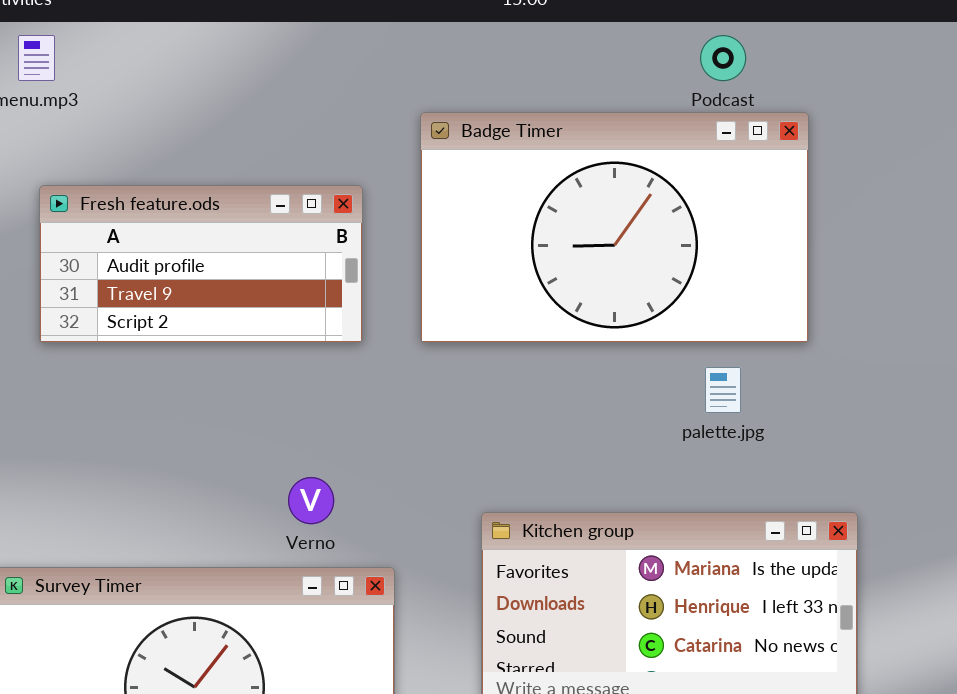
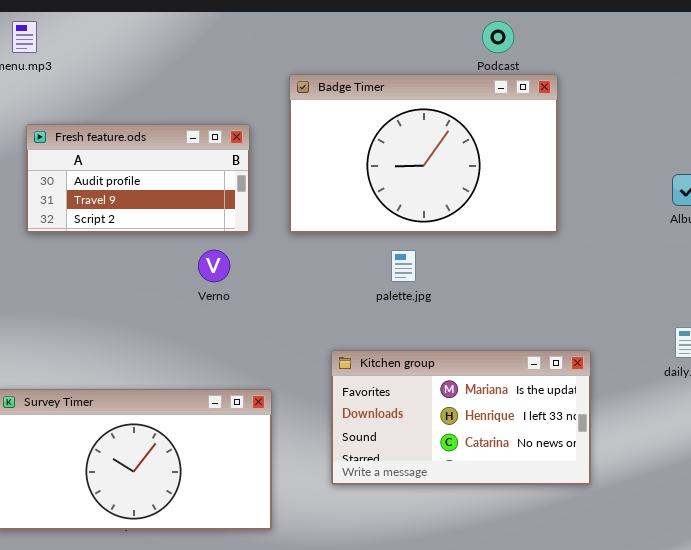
palette.jpg: [705,367,741,413] -> [391,250,416,282], moved
Verno: [288,477,334,524] -> [198,250,230,282], moved

